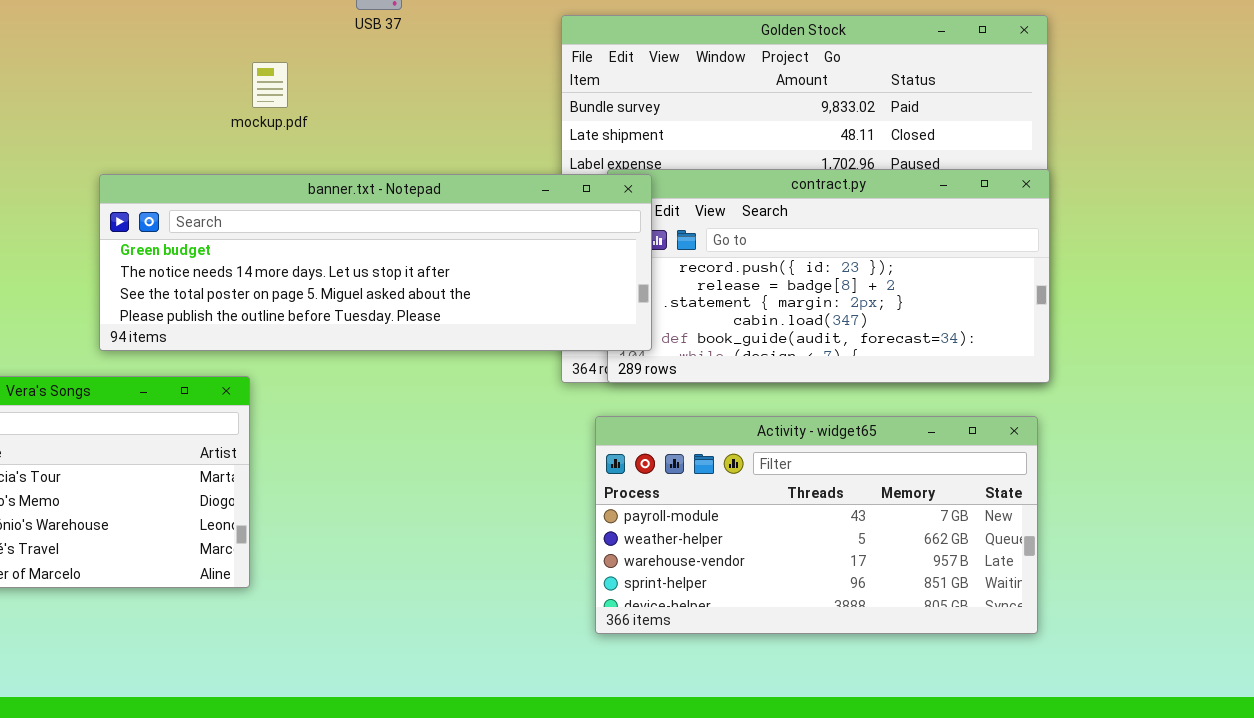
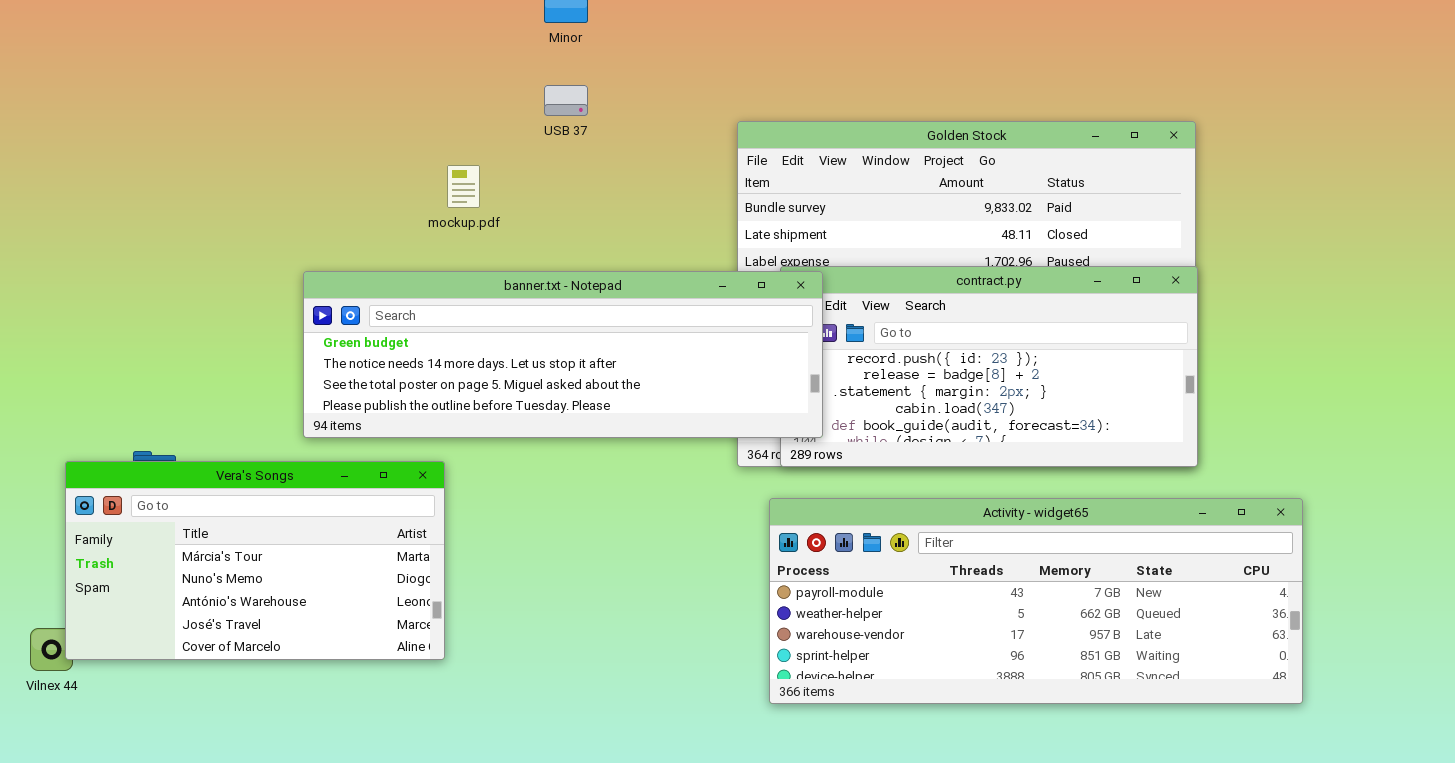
Activity - widget65: [595,416,1038,634] -> [769,498,1303,704], resized

